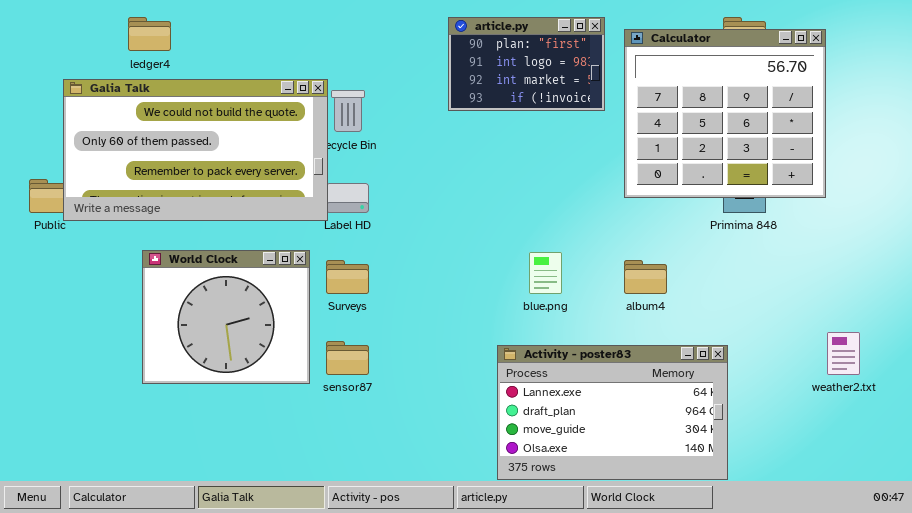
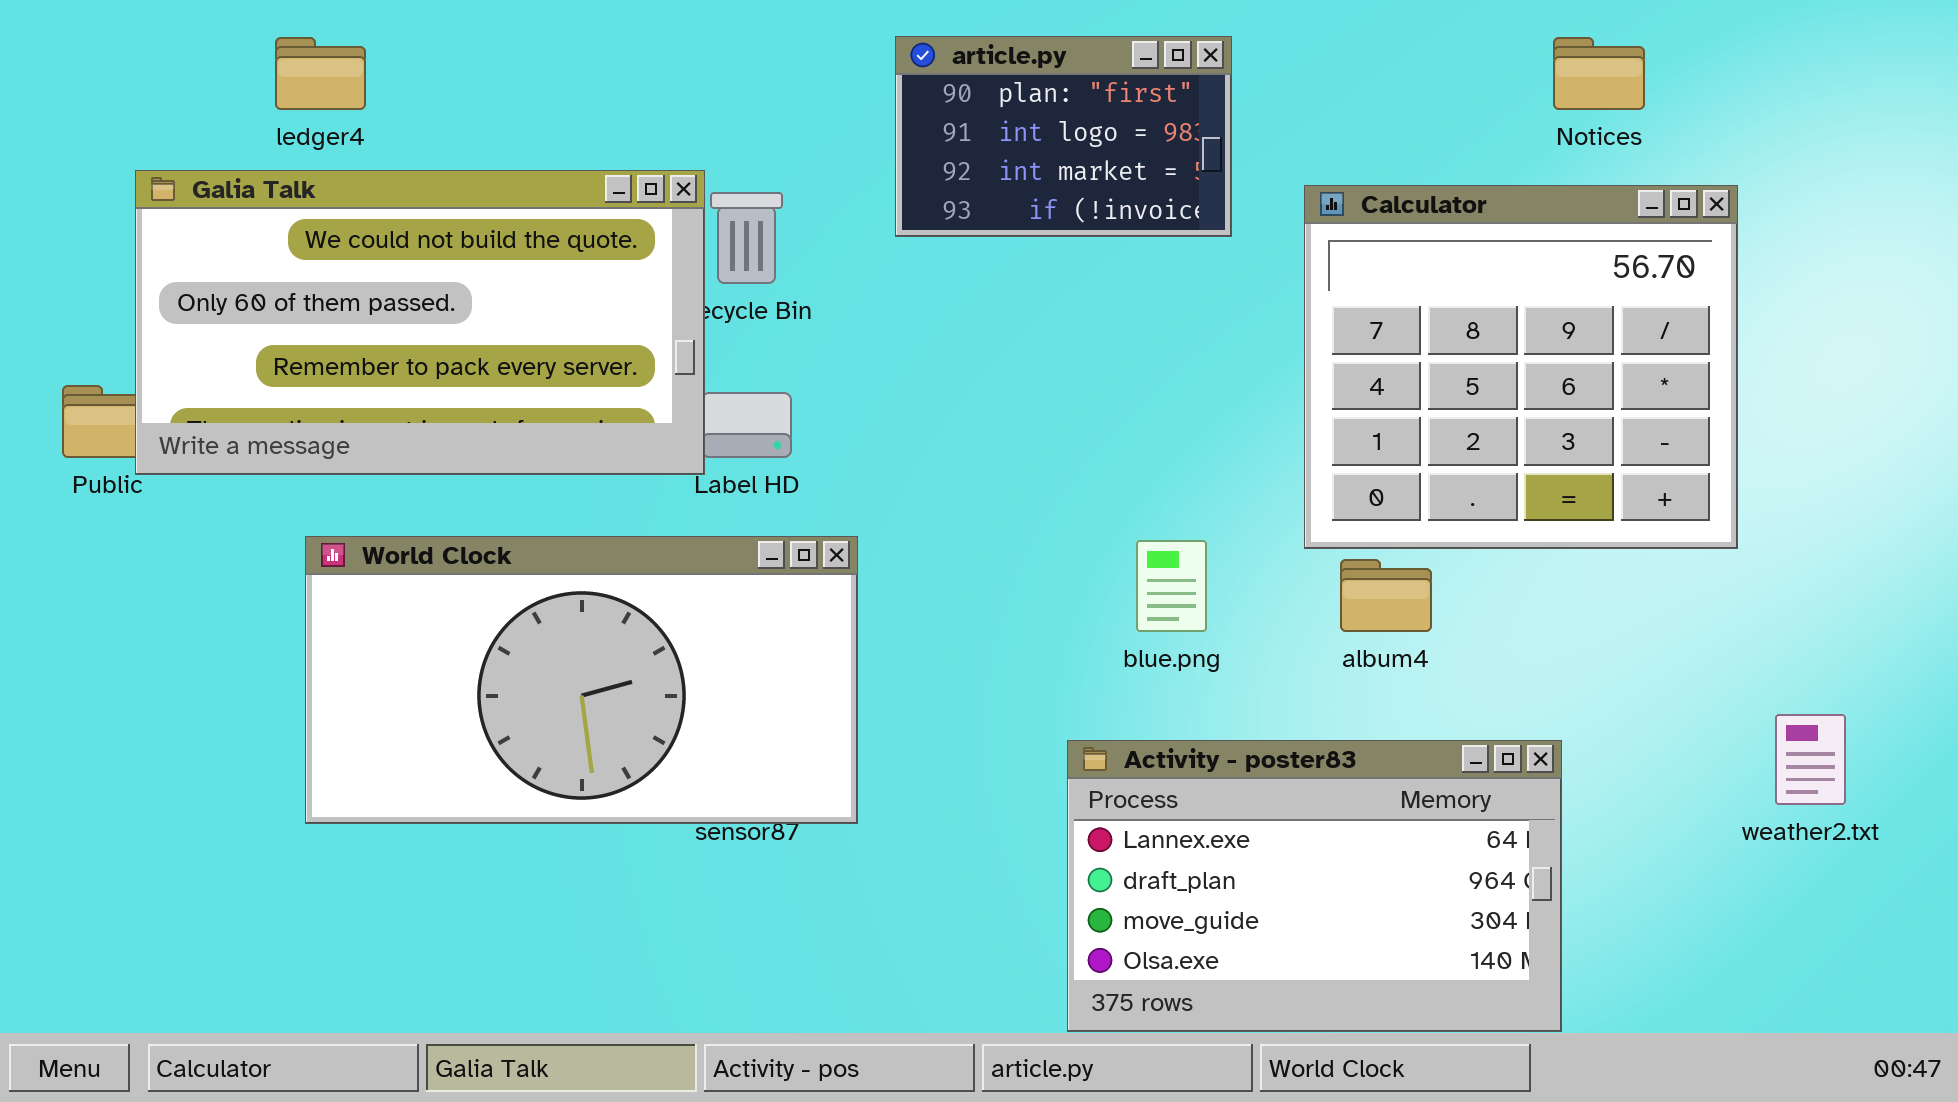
article.py: [448,17,605,111] -> [895,36,1232,237], moved
Calculator: [624,29,826,198] -> [1304,185,1738,549], moved
World Clock: [142,250,310,384] -> [305,536,858,824], resized

